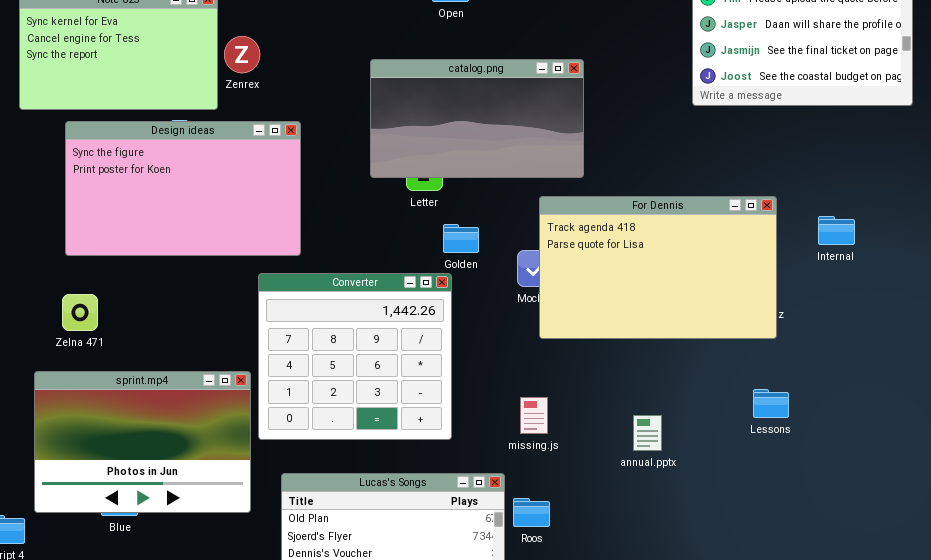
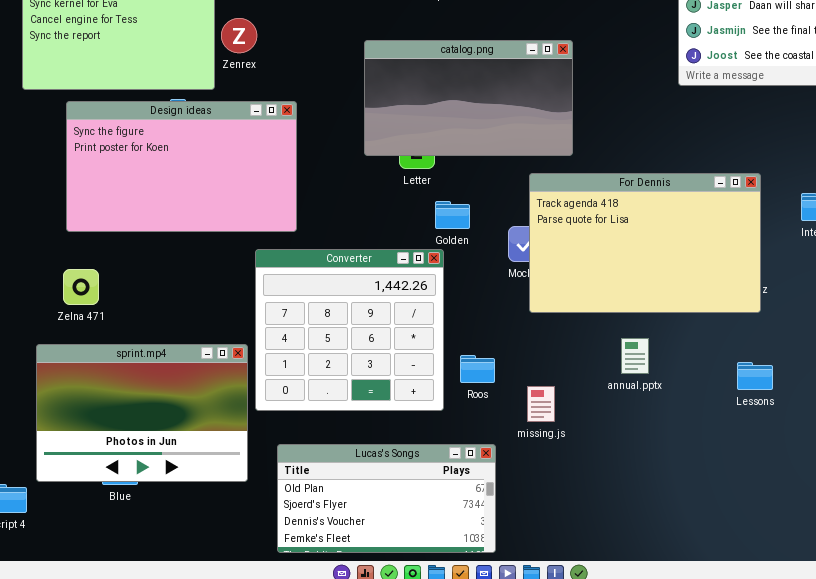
missing.js: [520,397,548,434] -> [527,386,555,422], moved
annual.pptx: [633,415,662,451] -> [621,338,649,374], moved
Roos: [513,498,550,527] -> [460,355,495,383], moved

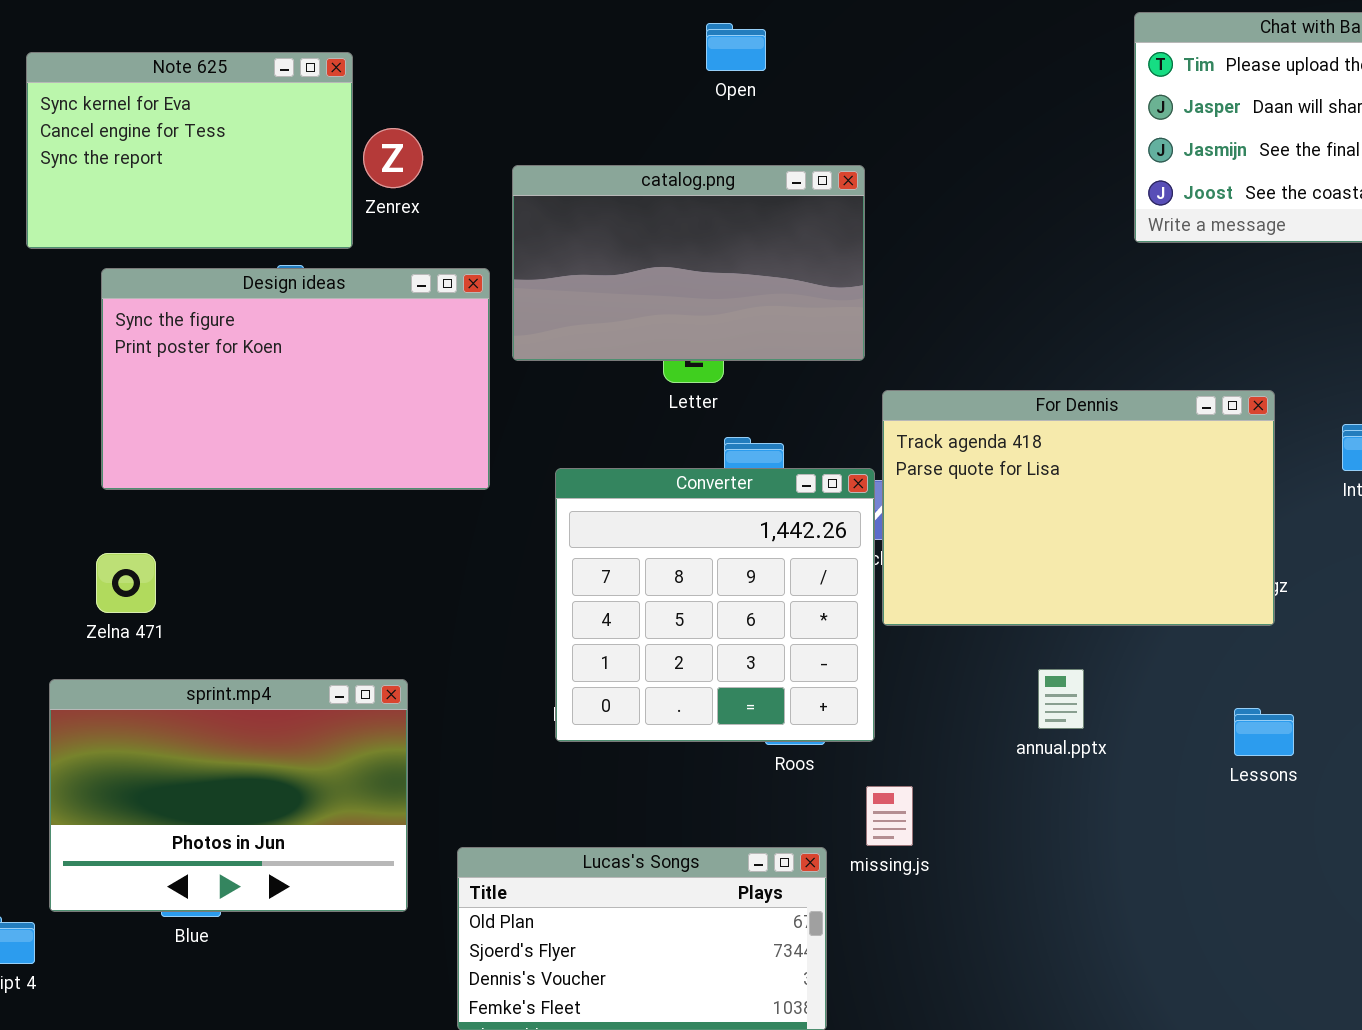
catalog.png: [364,40,573,156] -> [512,165,865,361], moved
Converter: [255,249,444,411] -> [555,468,875,742], moved
missing.js: [527,386,555,422] -> [866,786,913,846], moved

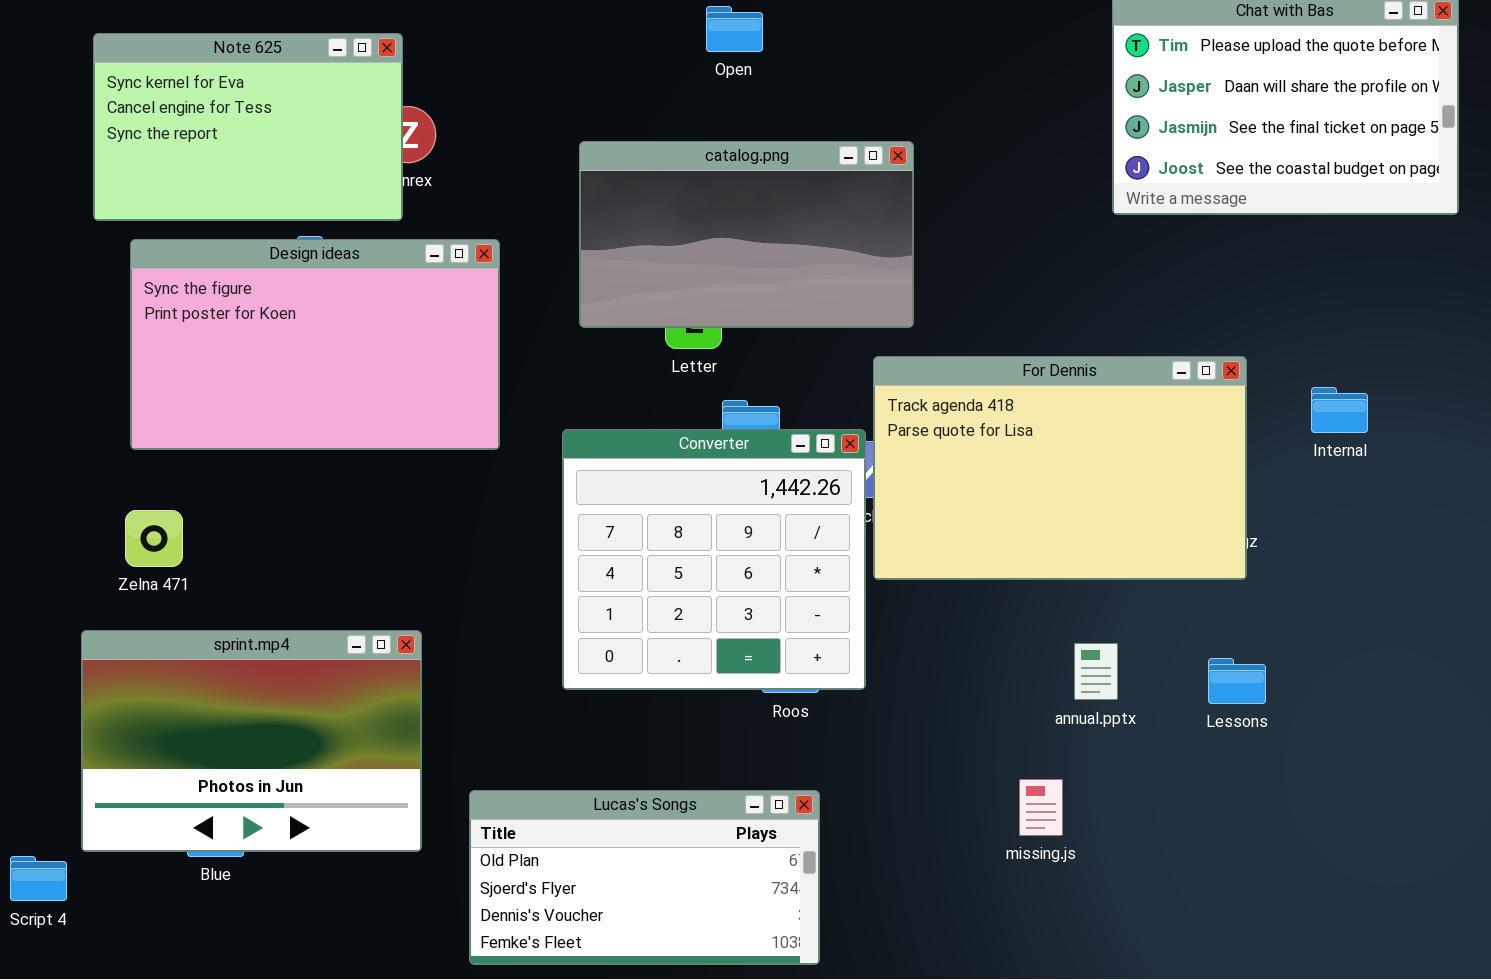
Note 625: [26,52,353,249] -> [93,33,403,221], moved
catalog.png: [512,165,865,361] -> [579,141,914,328], moved
annual.pptx: [1038,669,1084,729] -> [1074,643,1118,700], moved
missing.js: [866,786,913,846] -> [1019,779,1063,836], moved

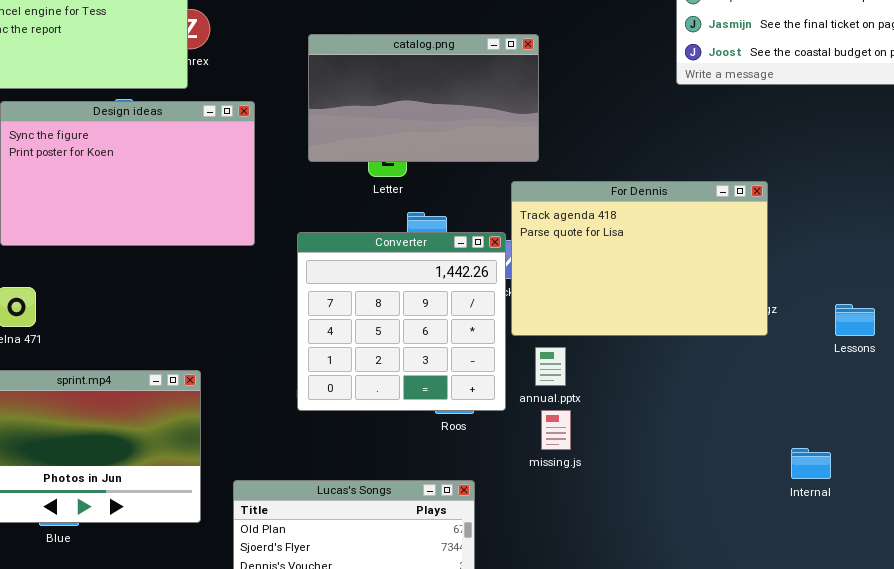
Internal: [1311,387,1368,433] -> [791,448,831,479], moved
annual.pptx: [1074,643,1118,700] -> [535,347,566,386], moved
Lessons: [1208,658,1266,704] -> [835,304,875,336], moved
missing.js: [1019,779,1063,836] -> [541,410,571,450], moved

